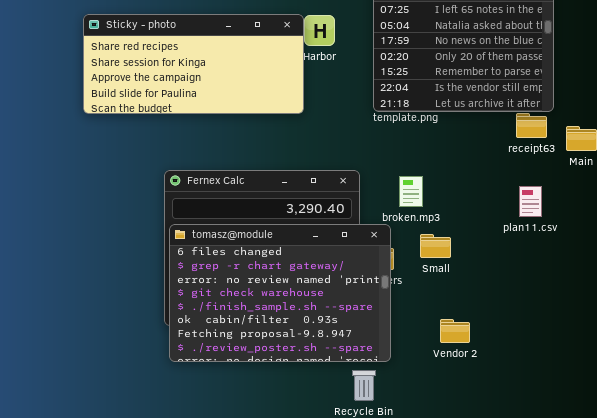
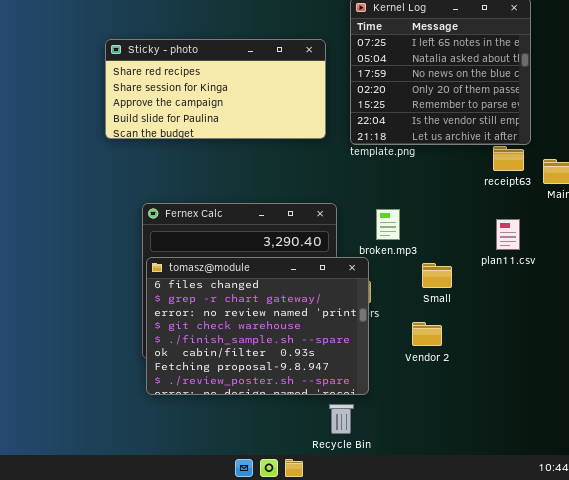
Sticky - photo: [83,14,304,114] -> [105,39,326,139], moved
Small: [420,234,451,258] -> [422,263,452,288], moved
Vendor 2: [440,319,470,343] -> [412,322,442,346], moved

